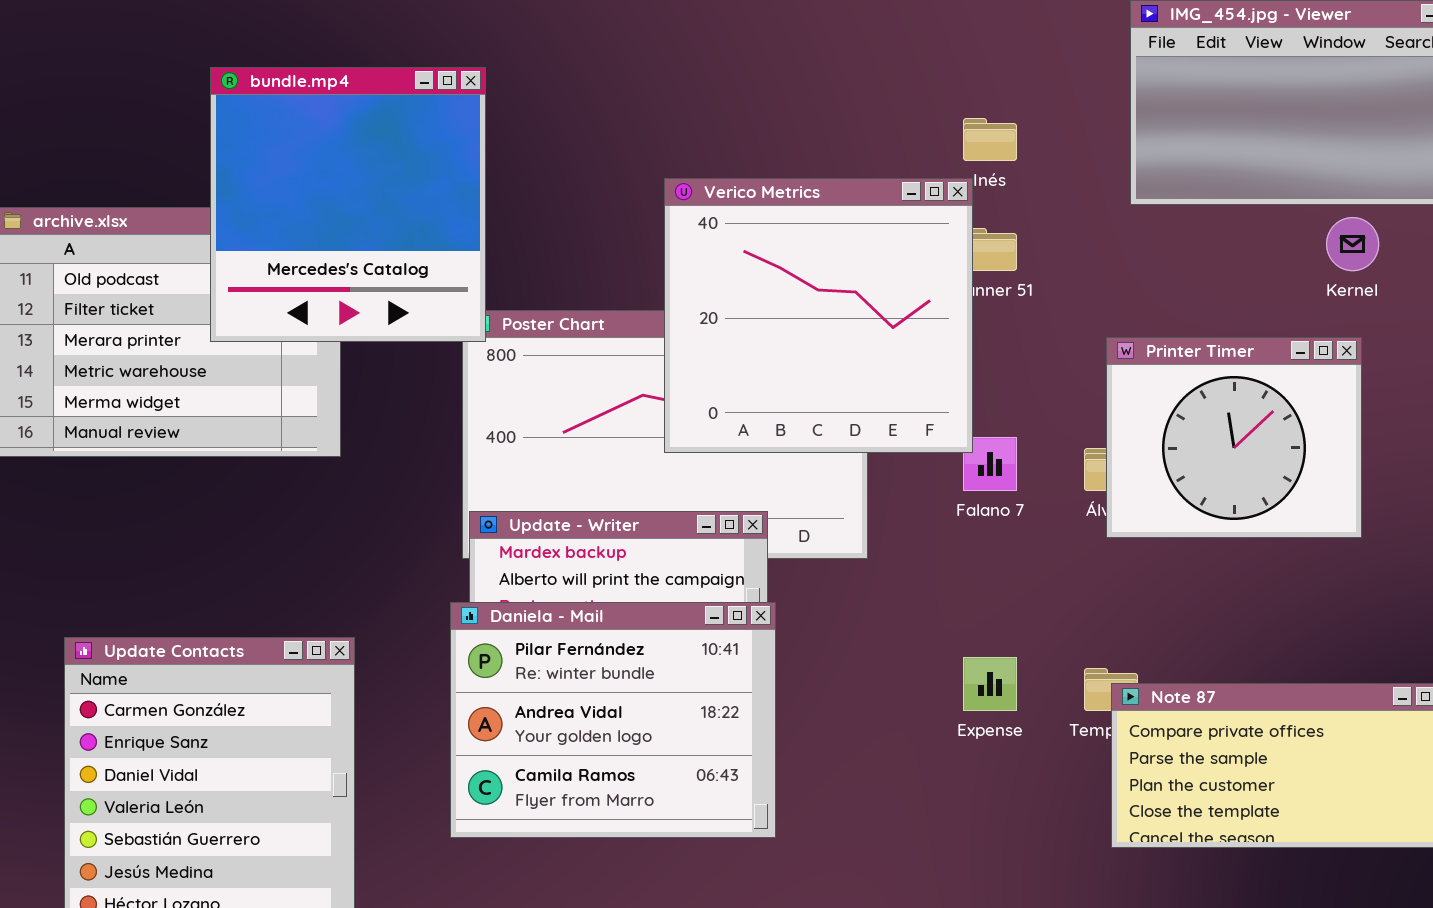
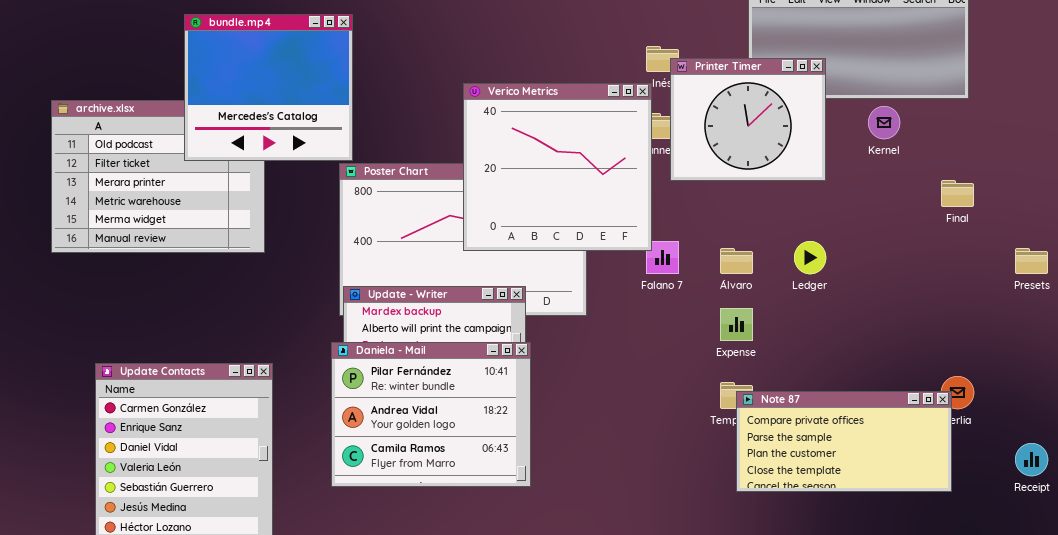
bundle.mp4: [210,67,486,342] -> [184,14,353,161], resized
Printer Timer: [1106,337,1362,538] -> [670,58,826,181], moved
Expense: [963,657,1017,711] -> [720,308,753,341], moved

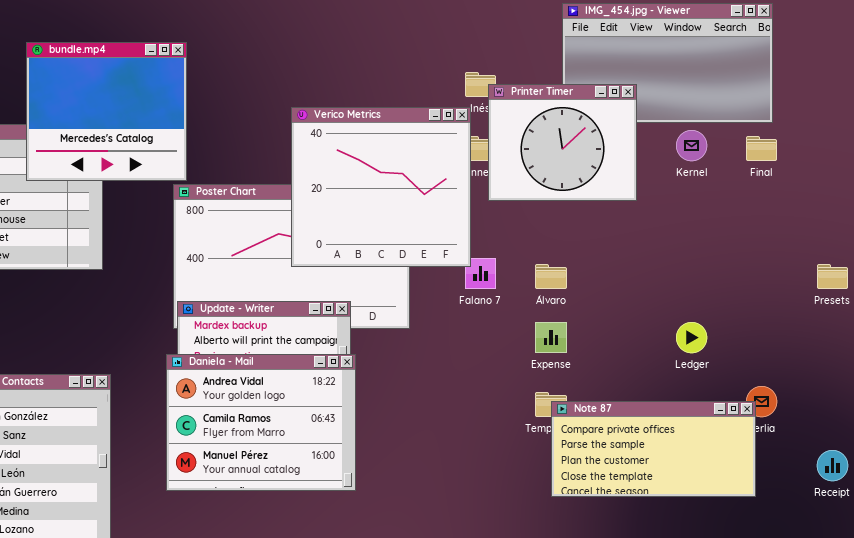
Final: [941,180,974,207] -> [746,136,777,161], moved
Ledger: [794,241,826,274] -> [676,322,707,353], moved
Daniela - Mail: [331,342,531,487] -> [166,354,356,491], scrolled down 1 row

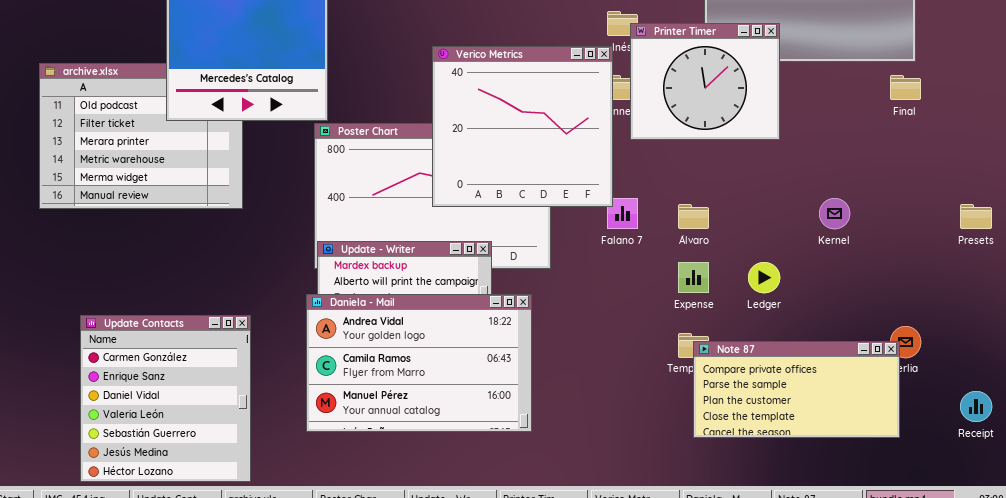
Kernel: [676,130,707,161] -> [819,198,850,229], moved
Ledger: [676,322,707,353] -> [748,262,780,293], moved
Daniela - Mail: [166,354,356,491] -> [306,294,532,432], resized

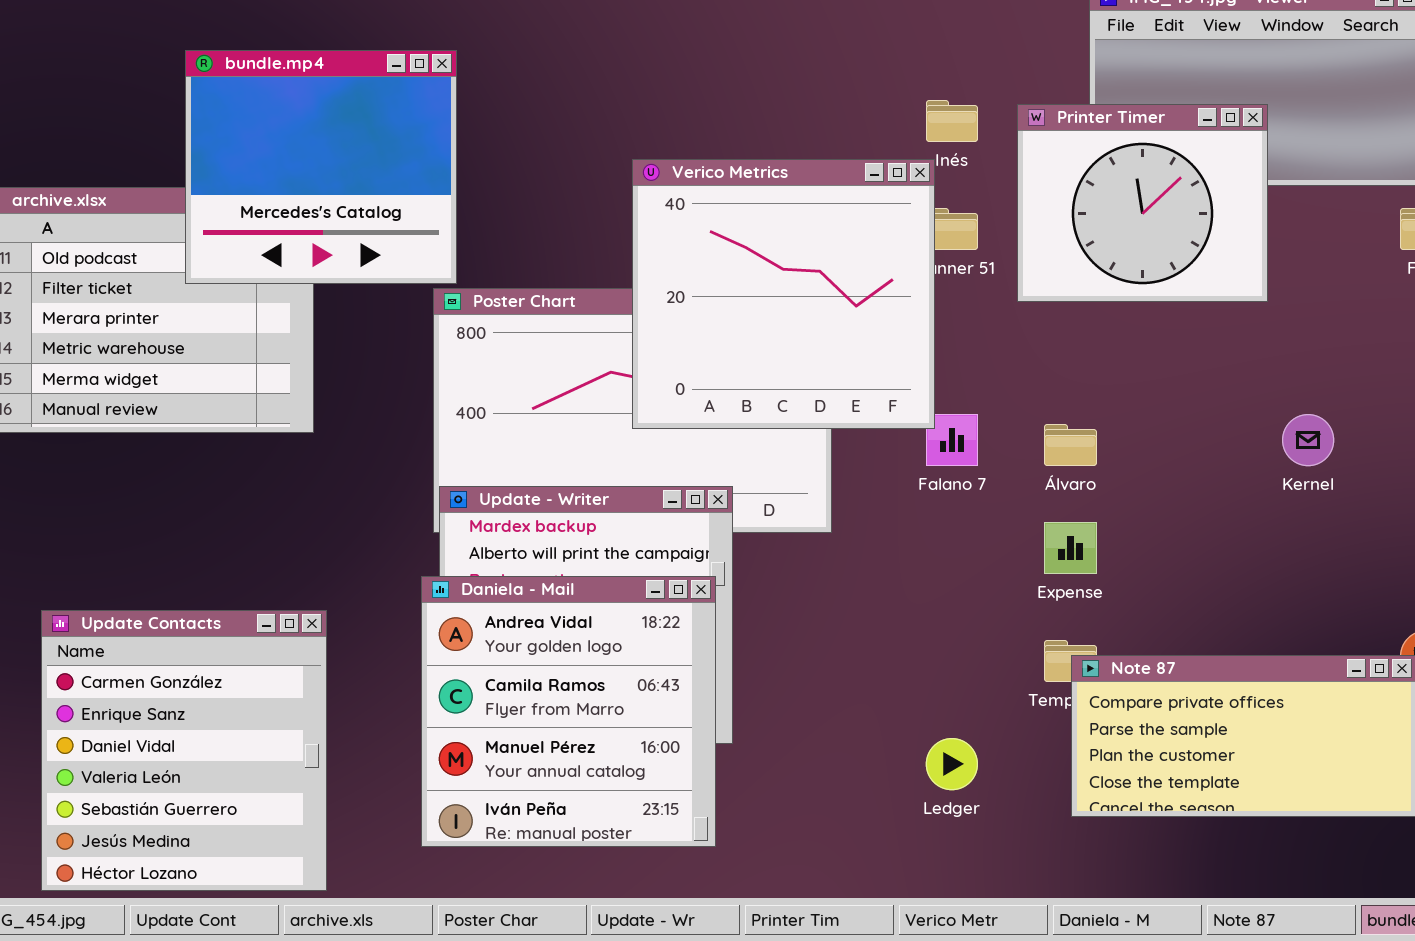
Printer Timer: [630,23,780,140] -> [1017,104,1268,302], moved
Ledger: [748,262,780,293] -> [926,738,978,790], moved
Daniela - Mail: [306,294,532,432] -> [421,576,716,847], resized

